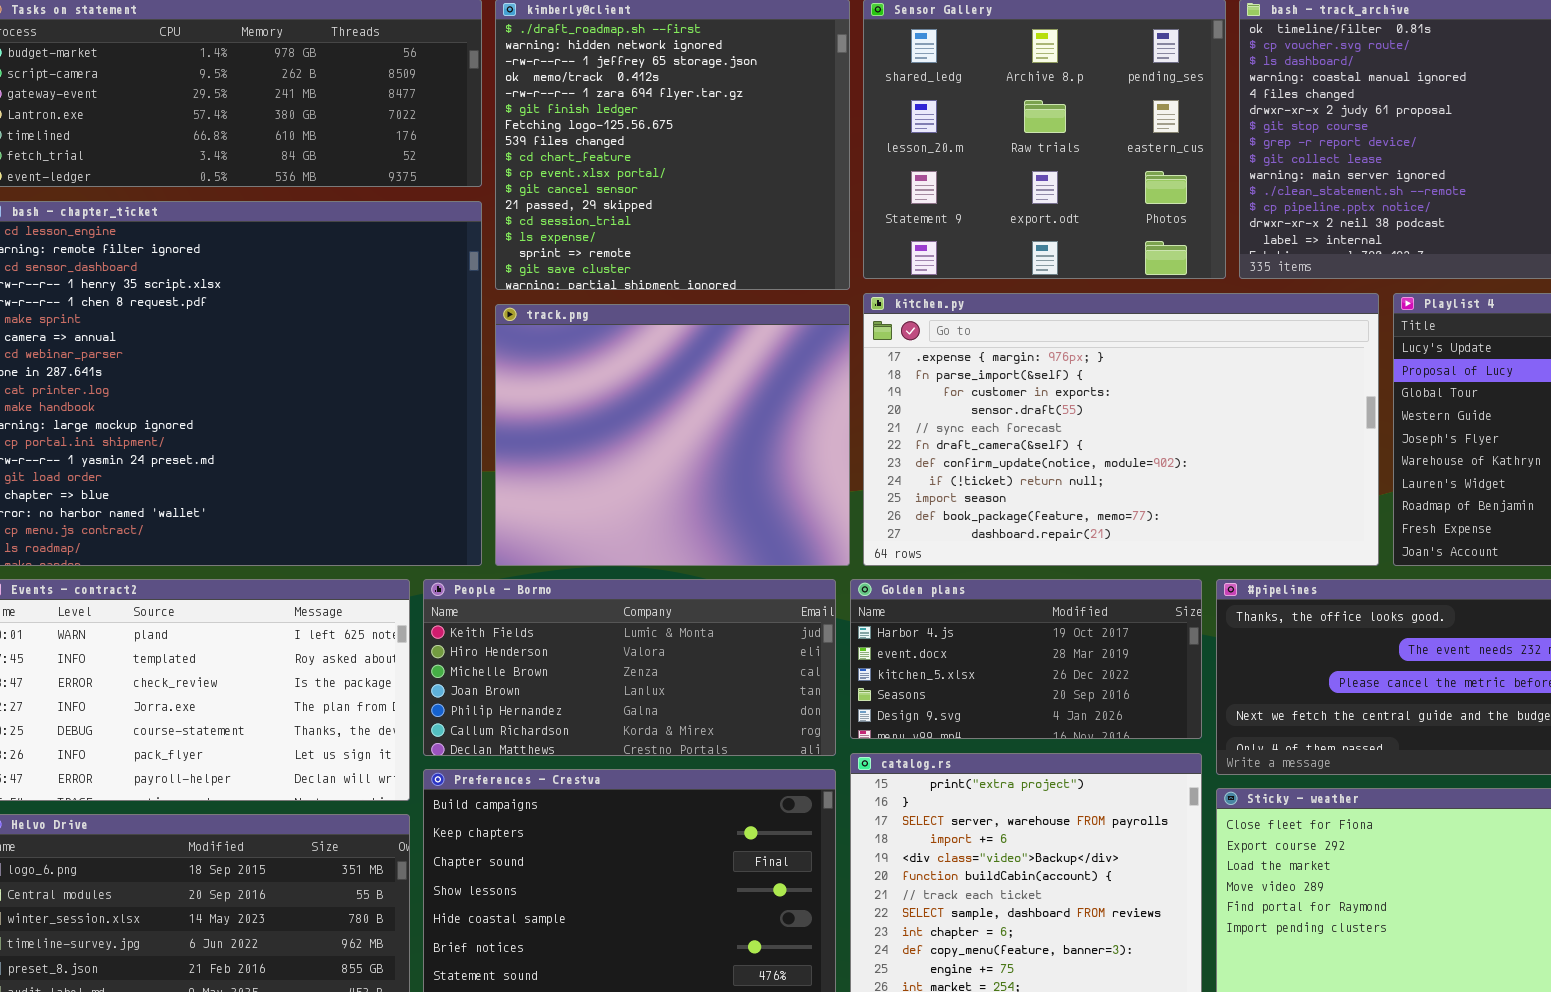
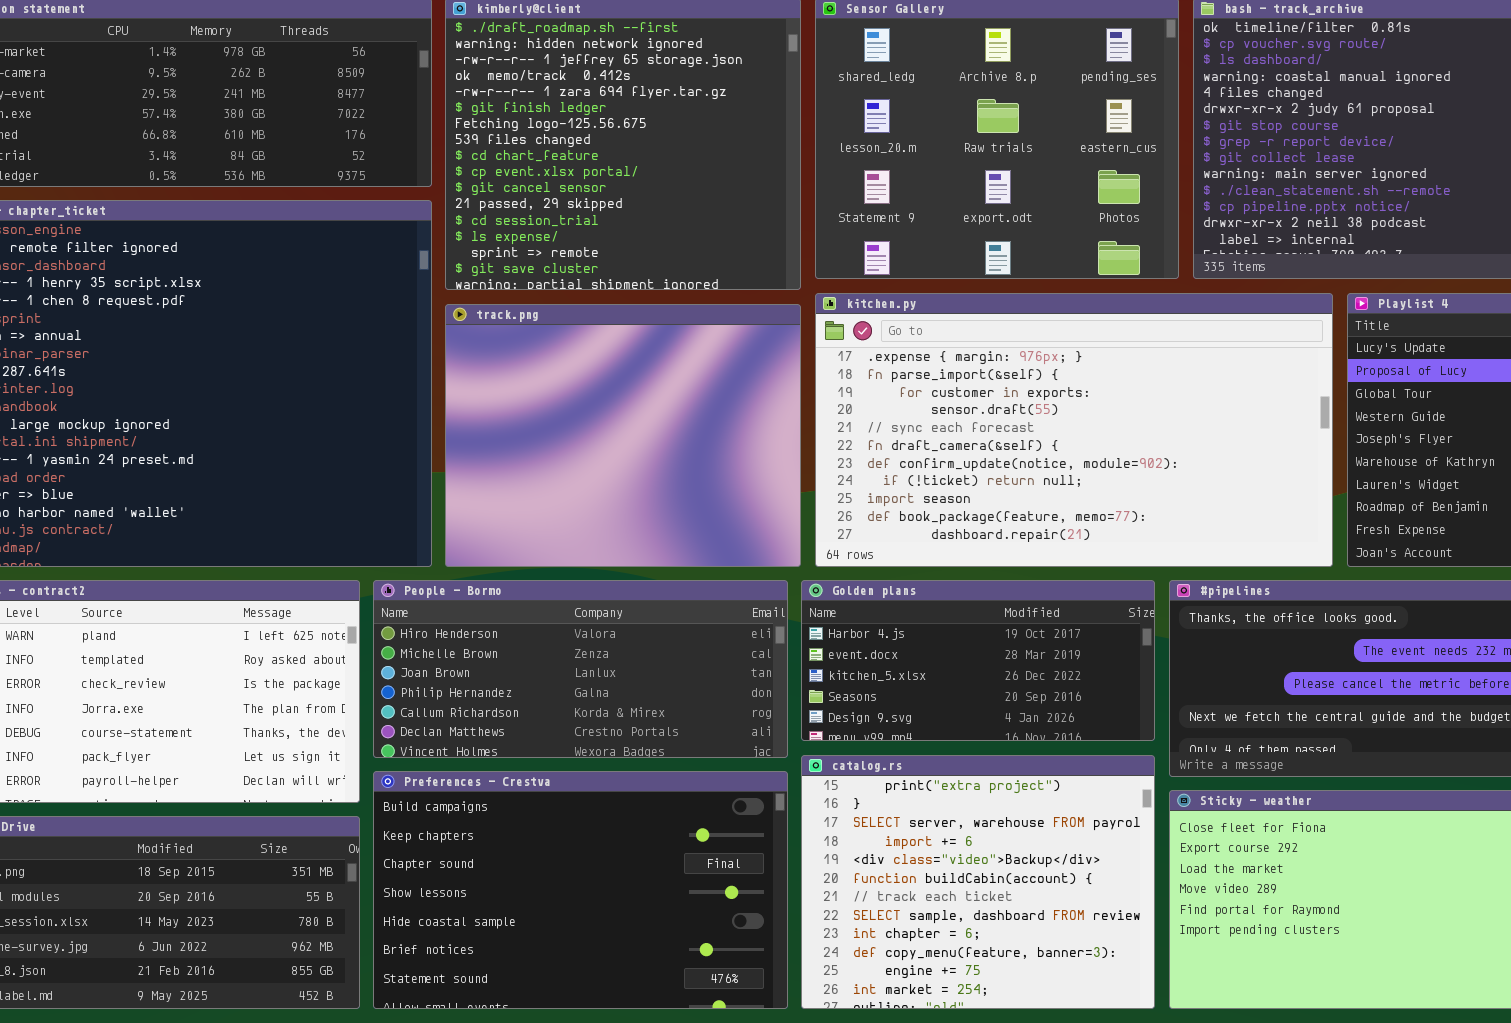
People - Bormo: [423,579,836,756] -> [373,580,788,758], scrolled down 1 row

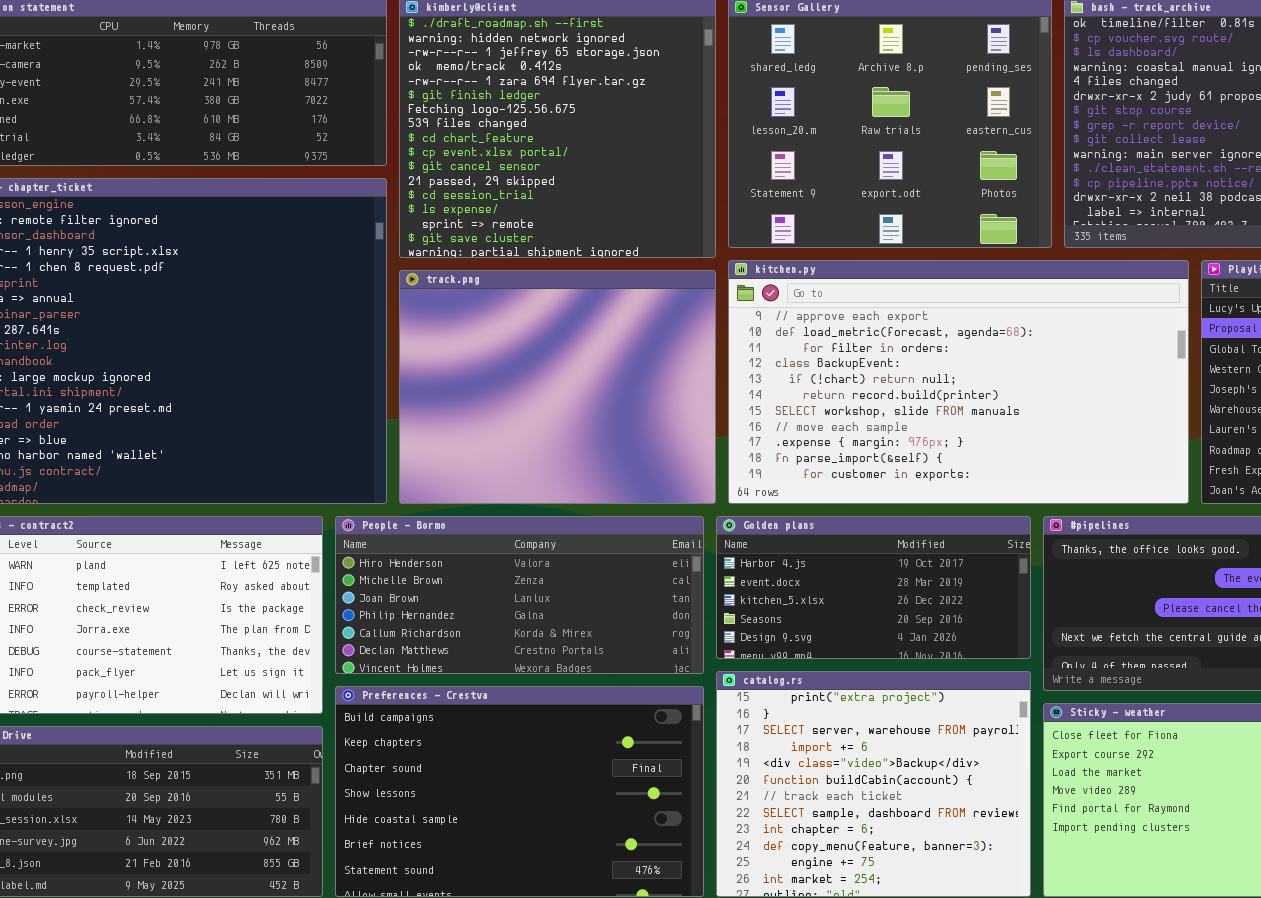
kitchen.py: [815,293,1333,567] -> [728,260,1189,504], scrolled up 8 rows

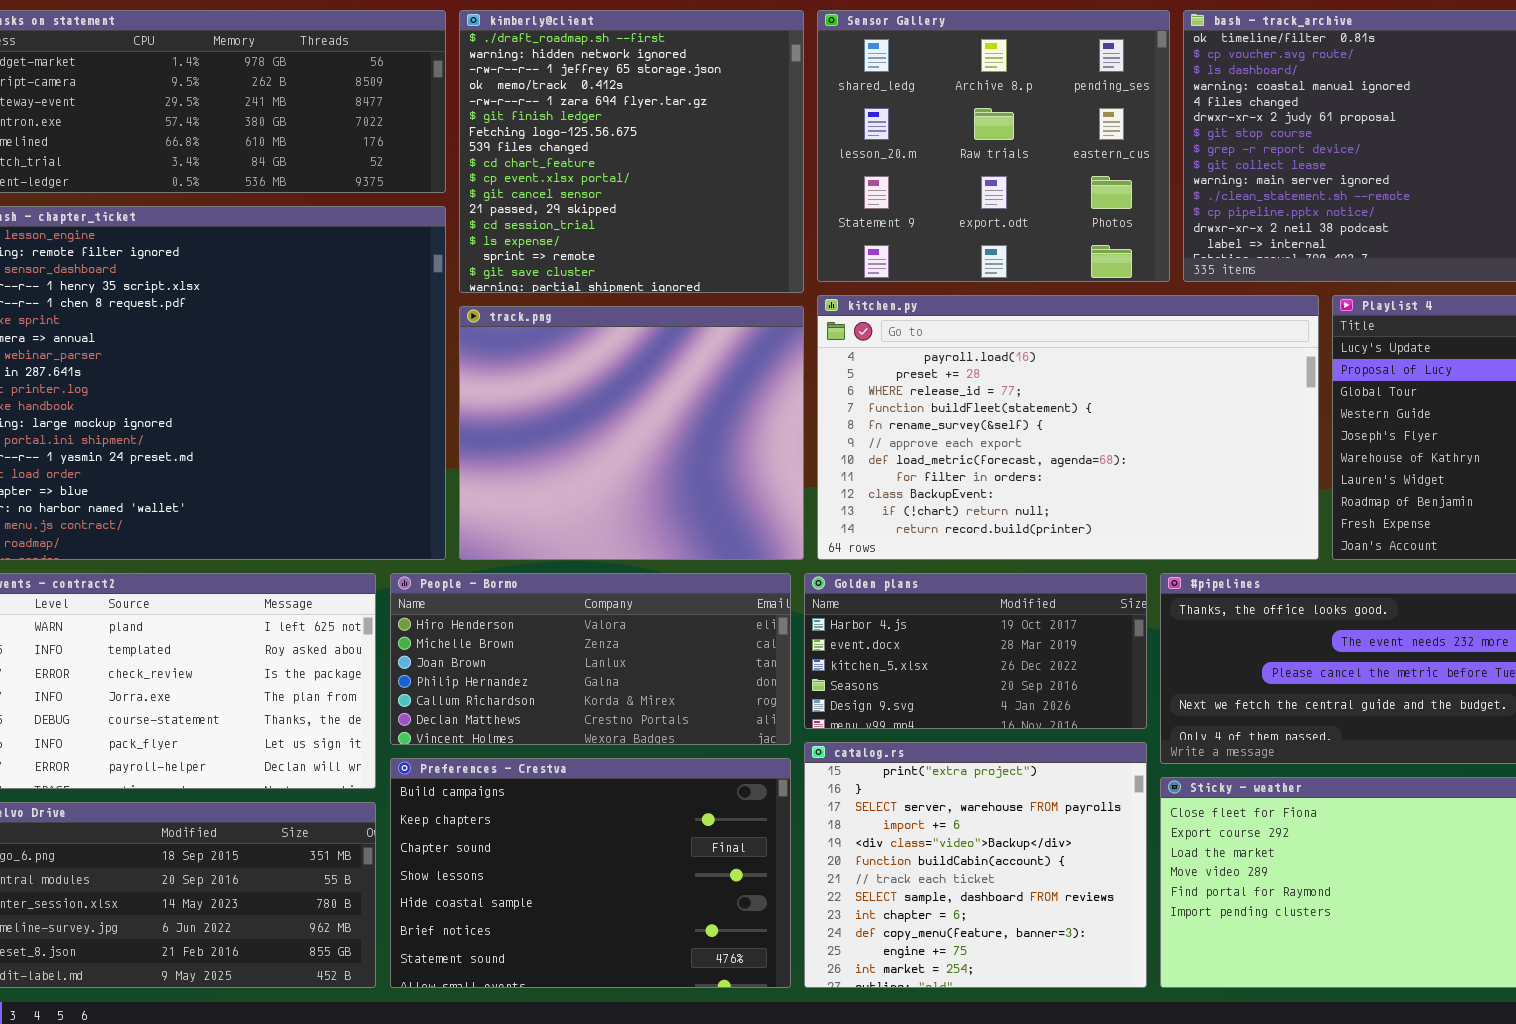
kitchen.py: [728,260,1189,504] -> [817,295,1319,560], scrolled up 5 rows

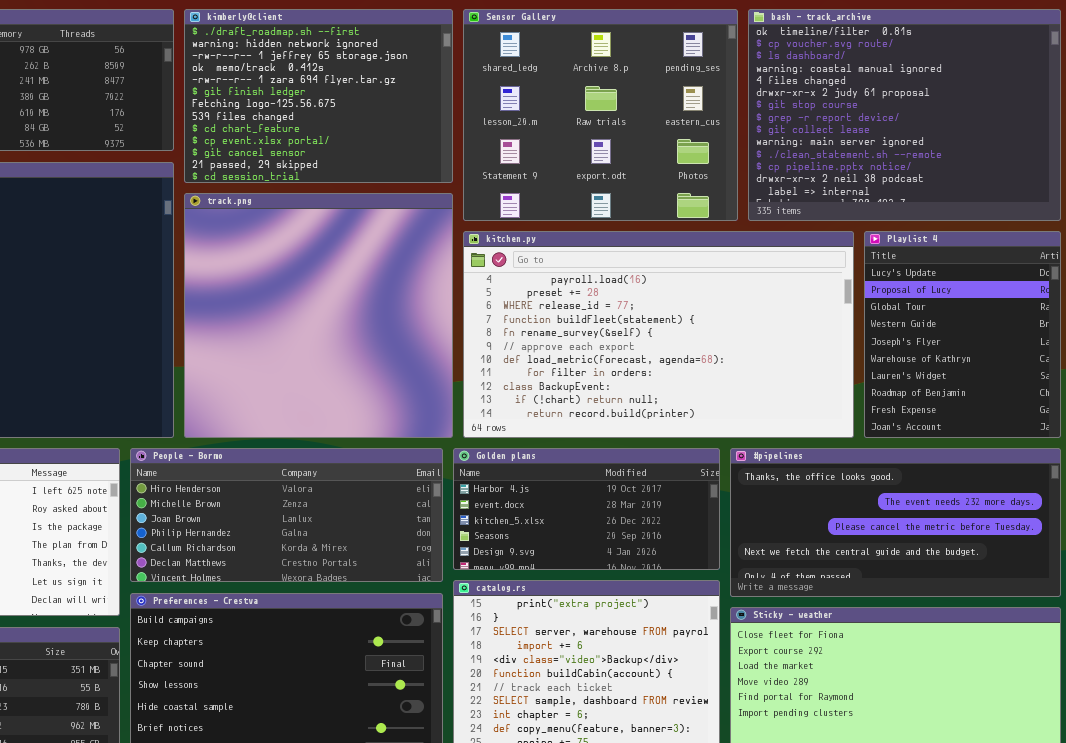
kimberly@client: [459,10,804,293] -> [184,9,453,183], resized
track.png: [459,306,804,560] -> [184,193,453,438], resized

